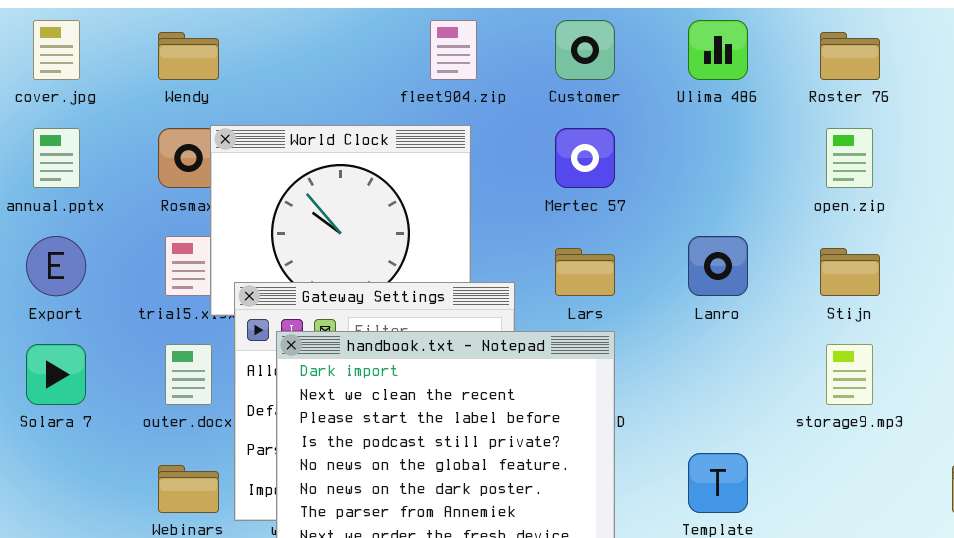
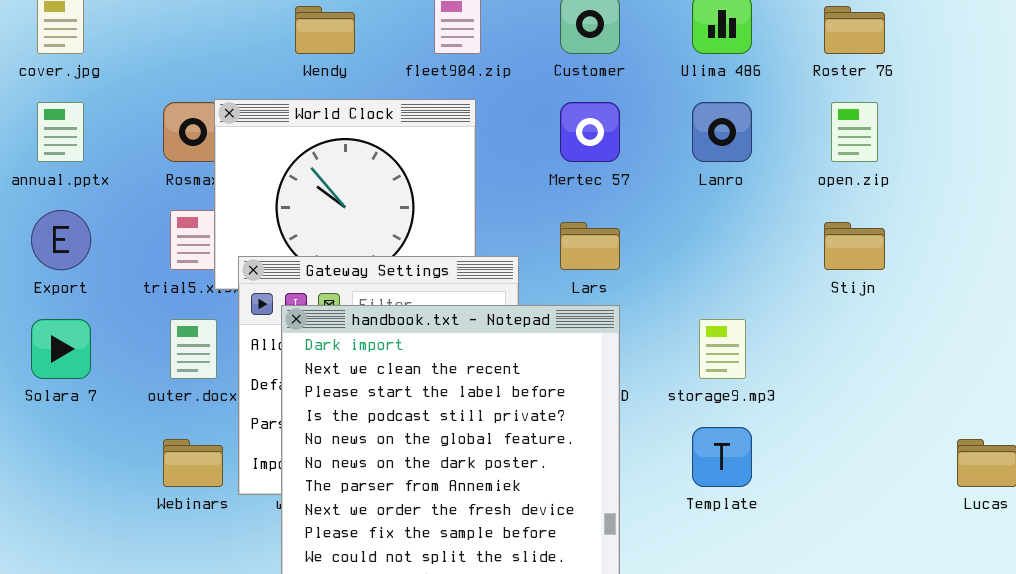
Wendy: [158,32,219,80] -> [295,6,355,54], moved
Lanro: [688,236,748,296] -> [692,102,752,162], moved
storage9.mp3: [826,344,873,405] -> [699,319,746,379], moved

